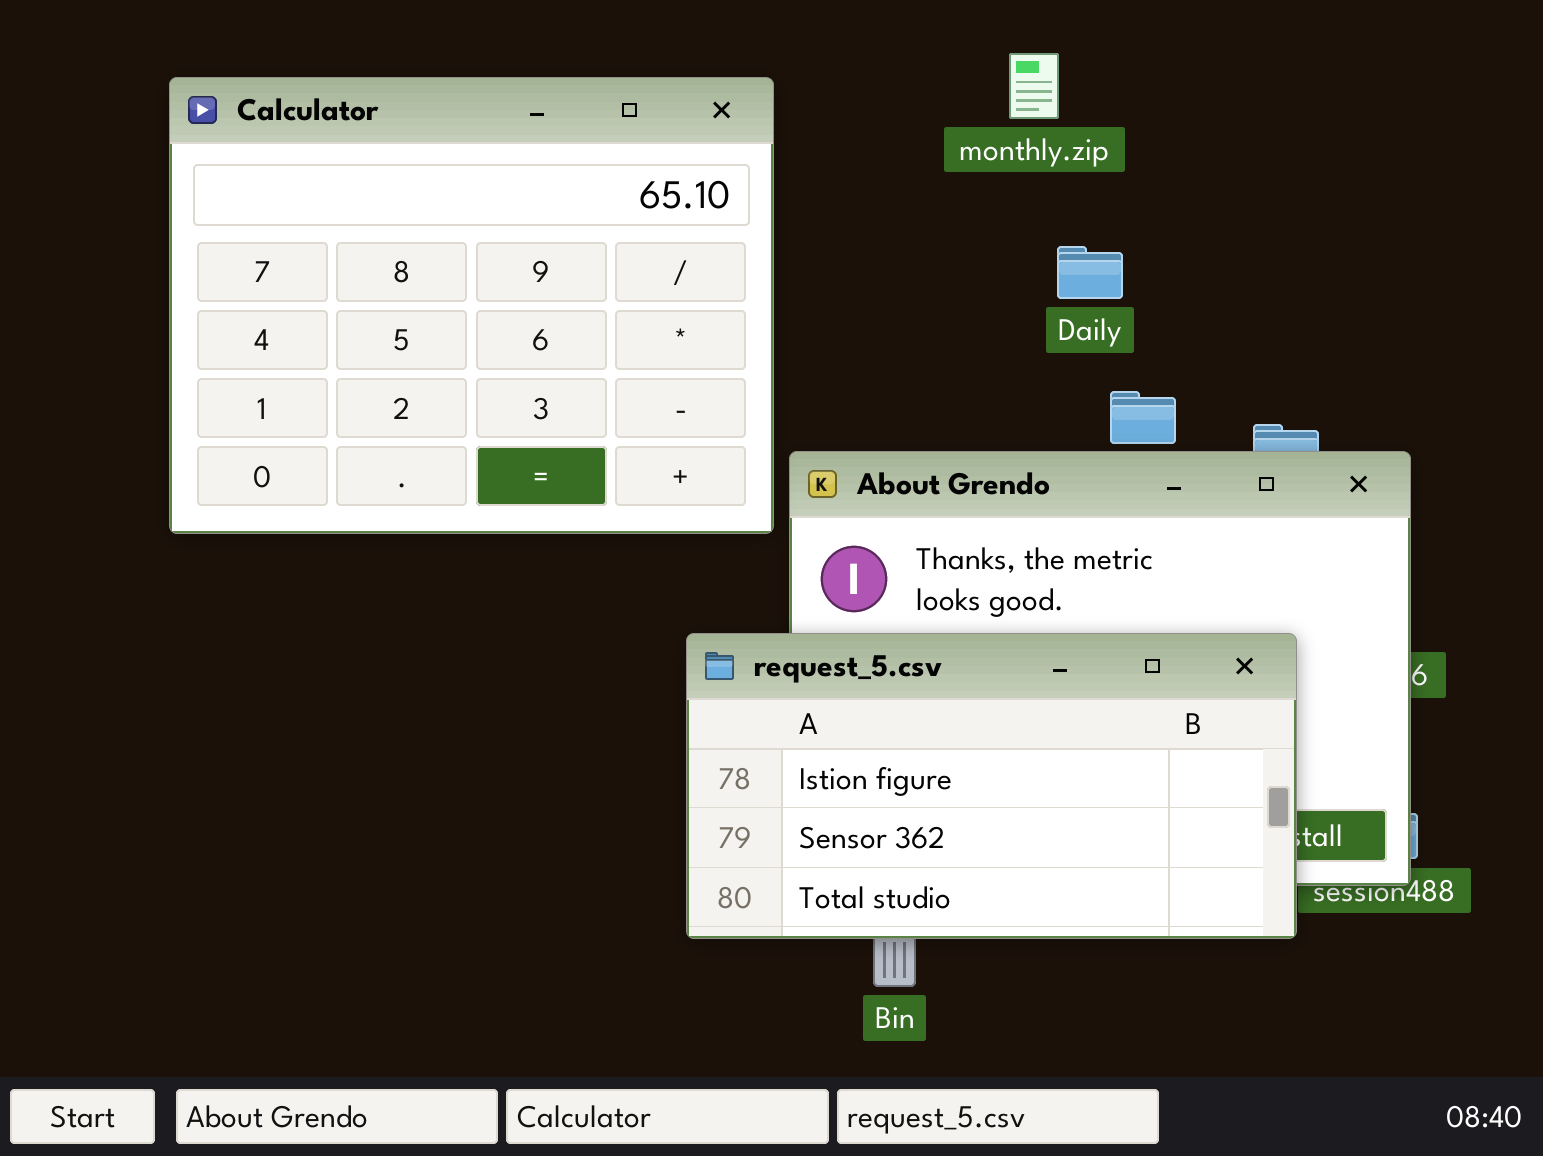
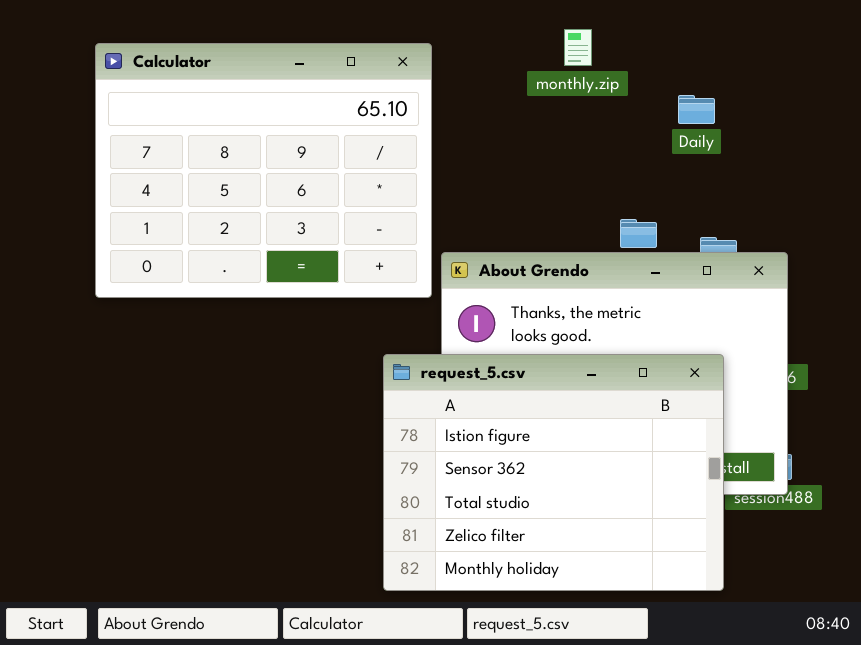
Daily: [1057,246,1123,299] -> [678,95,715,124], moved
request_5.csv: [686,633,1297,939] -> [383,354,724,591], resized

